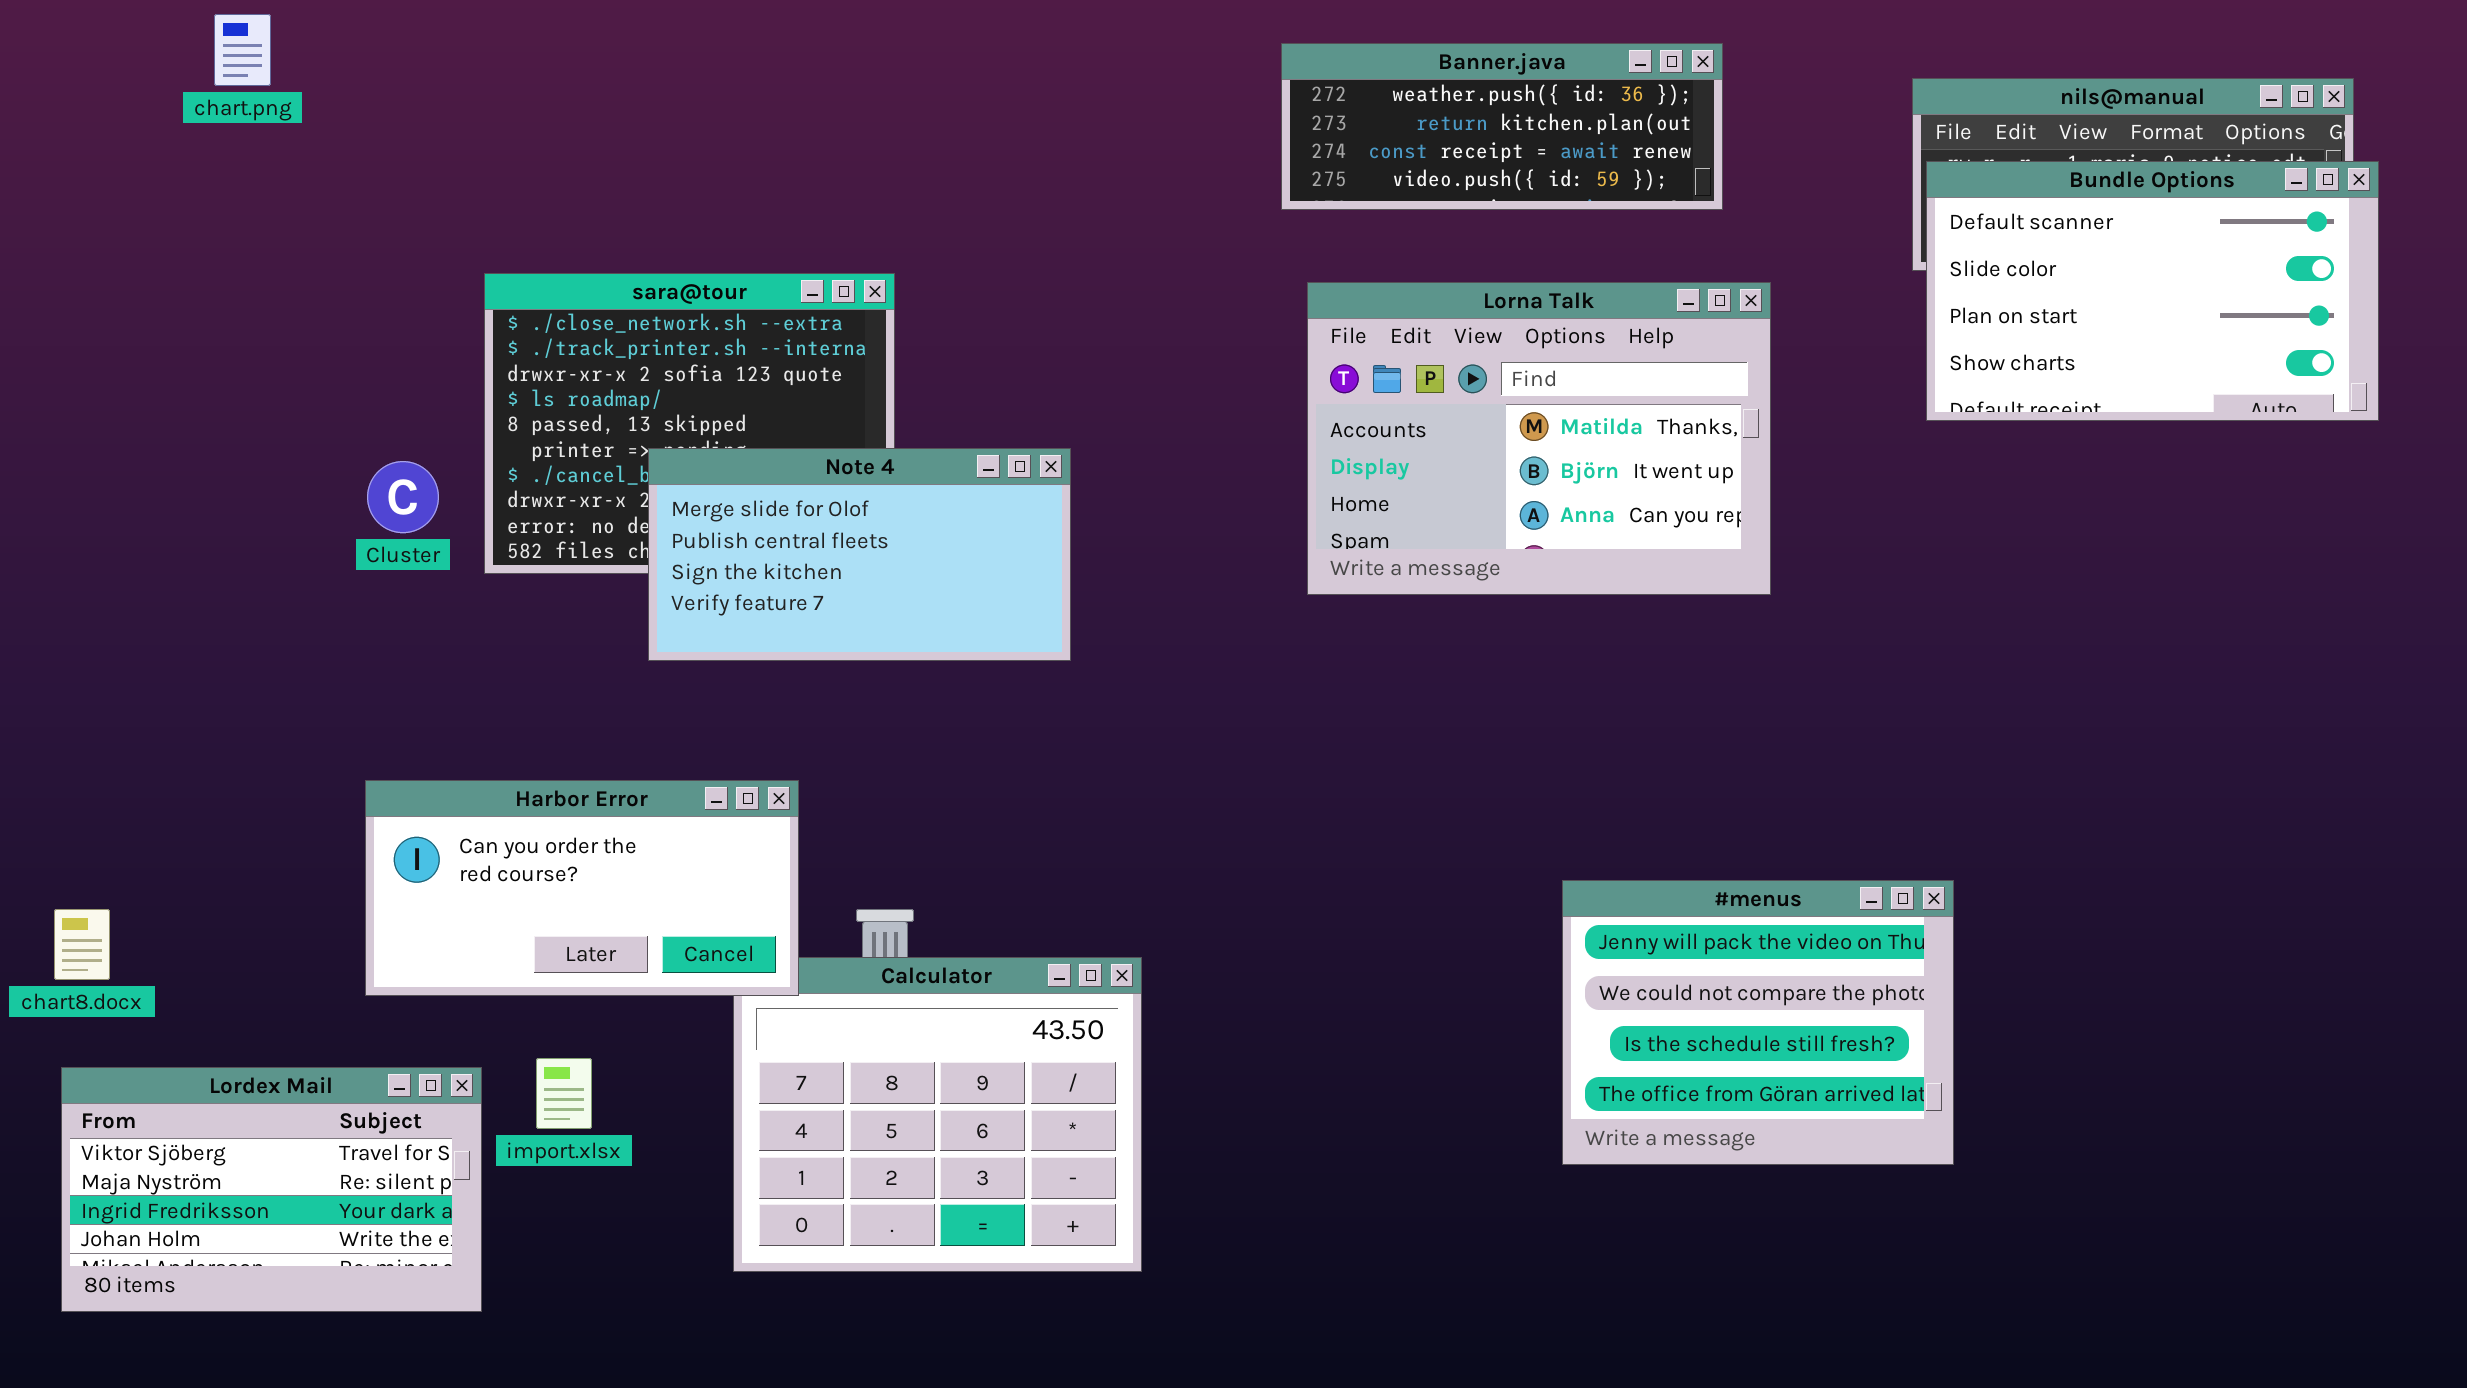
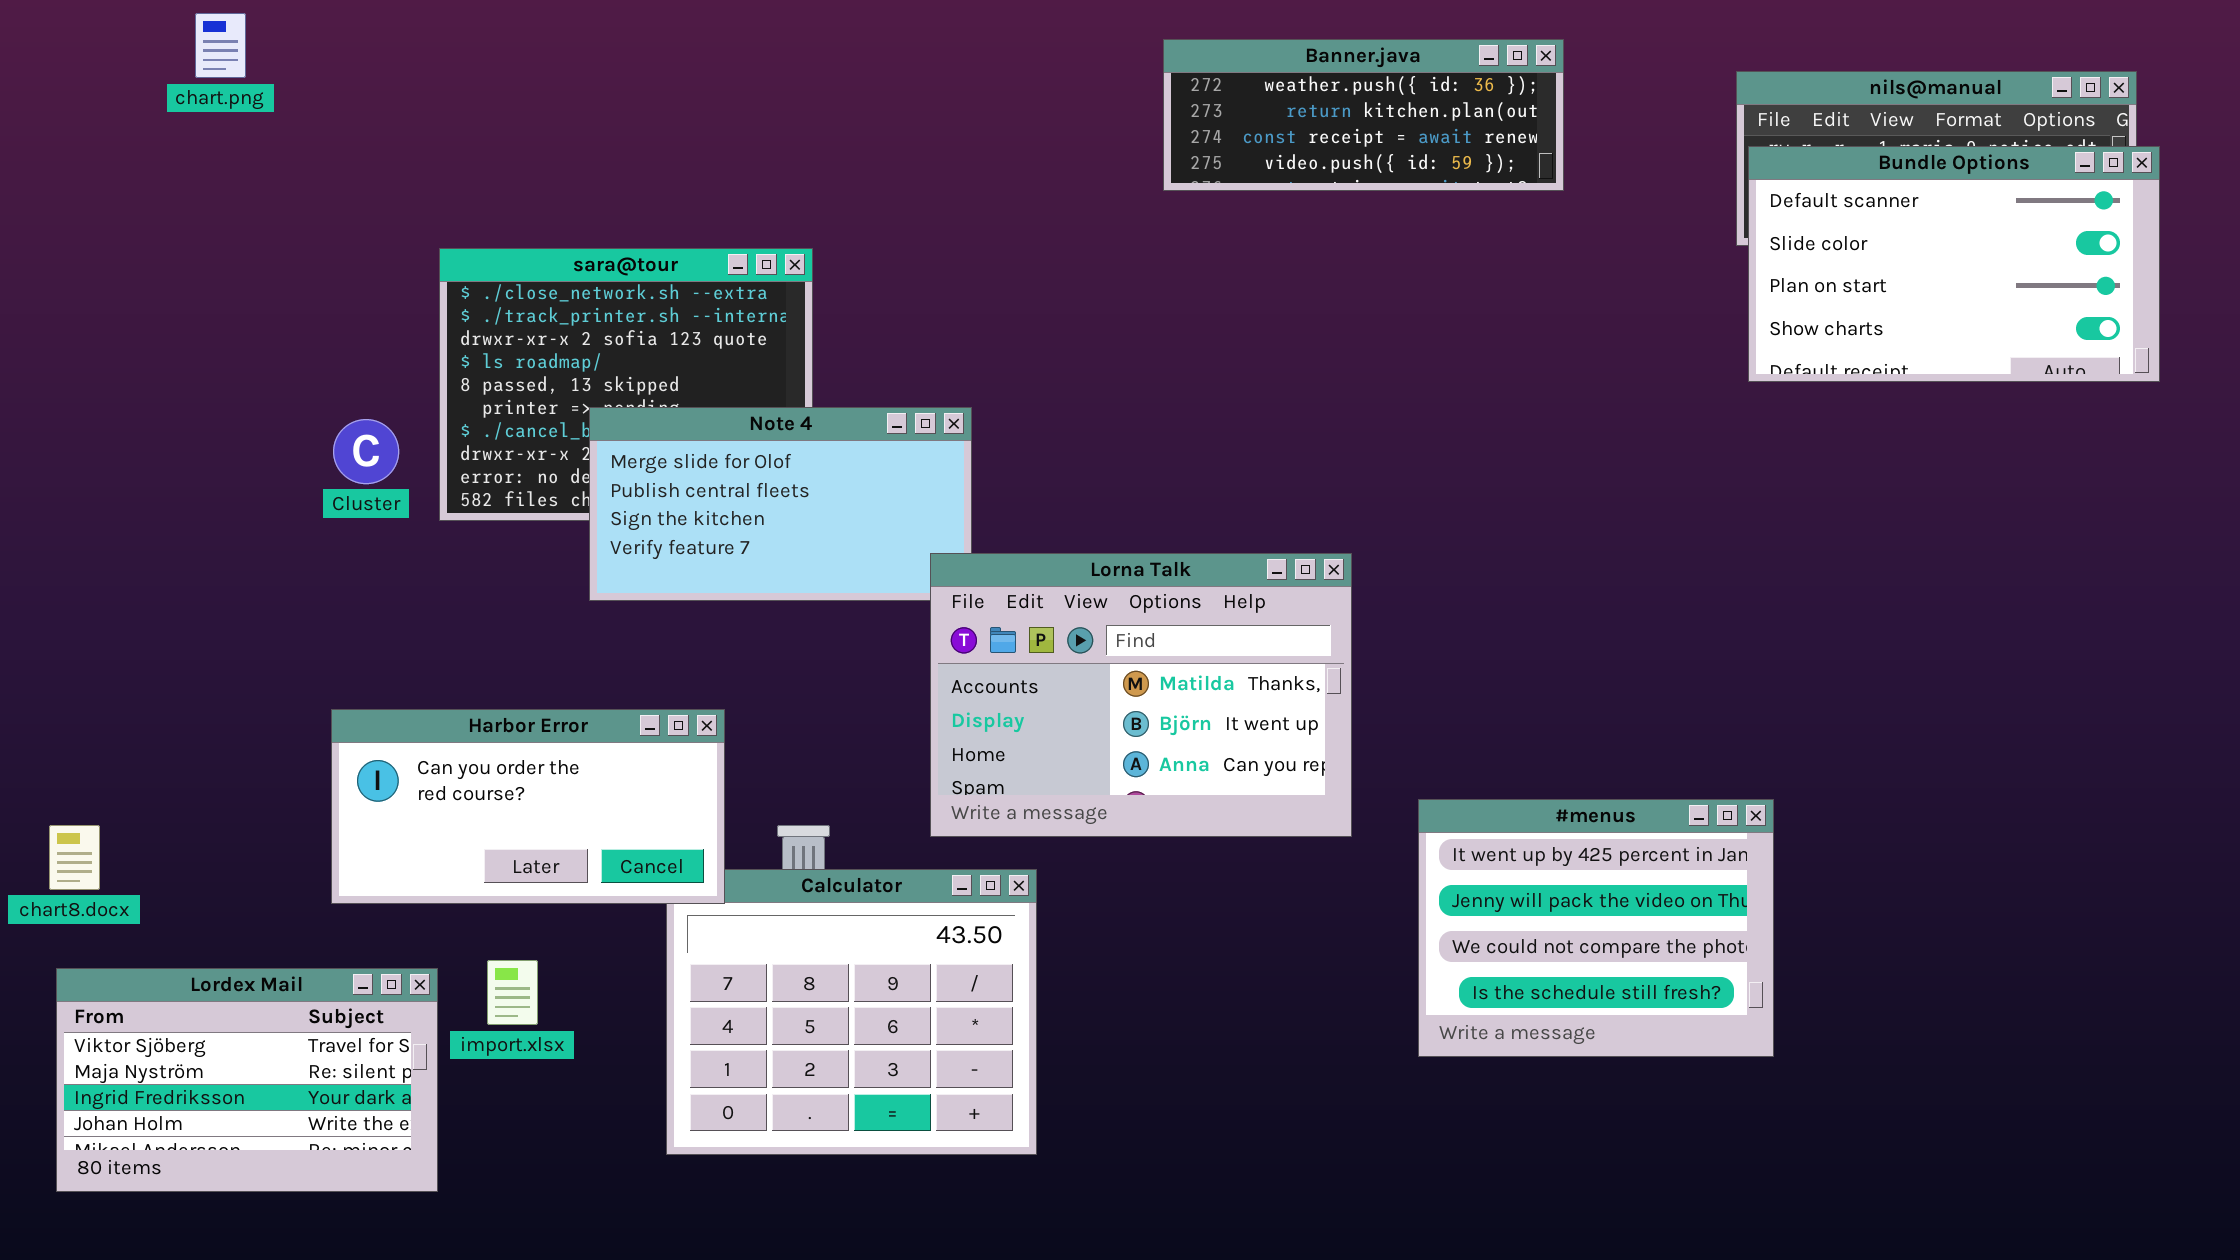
Lorna Talk: [1307,282,1771,595] -> [930,553,1352,837], moved
#menus: [1562,880,1954,1165] -> [1418,799,1774,1057], scrolled up 1 row

